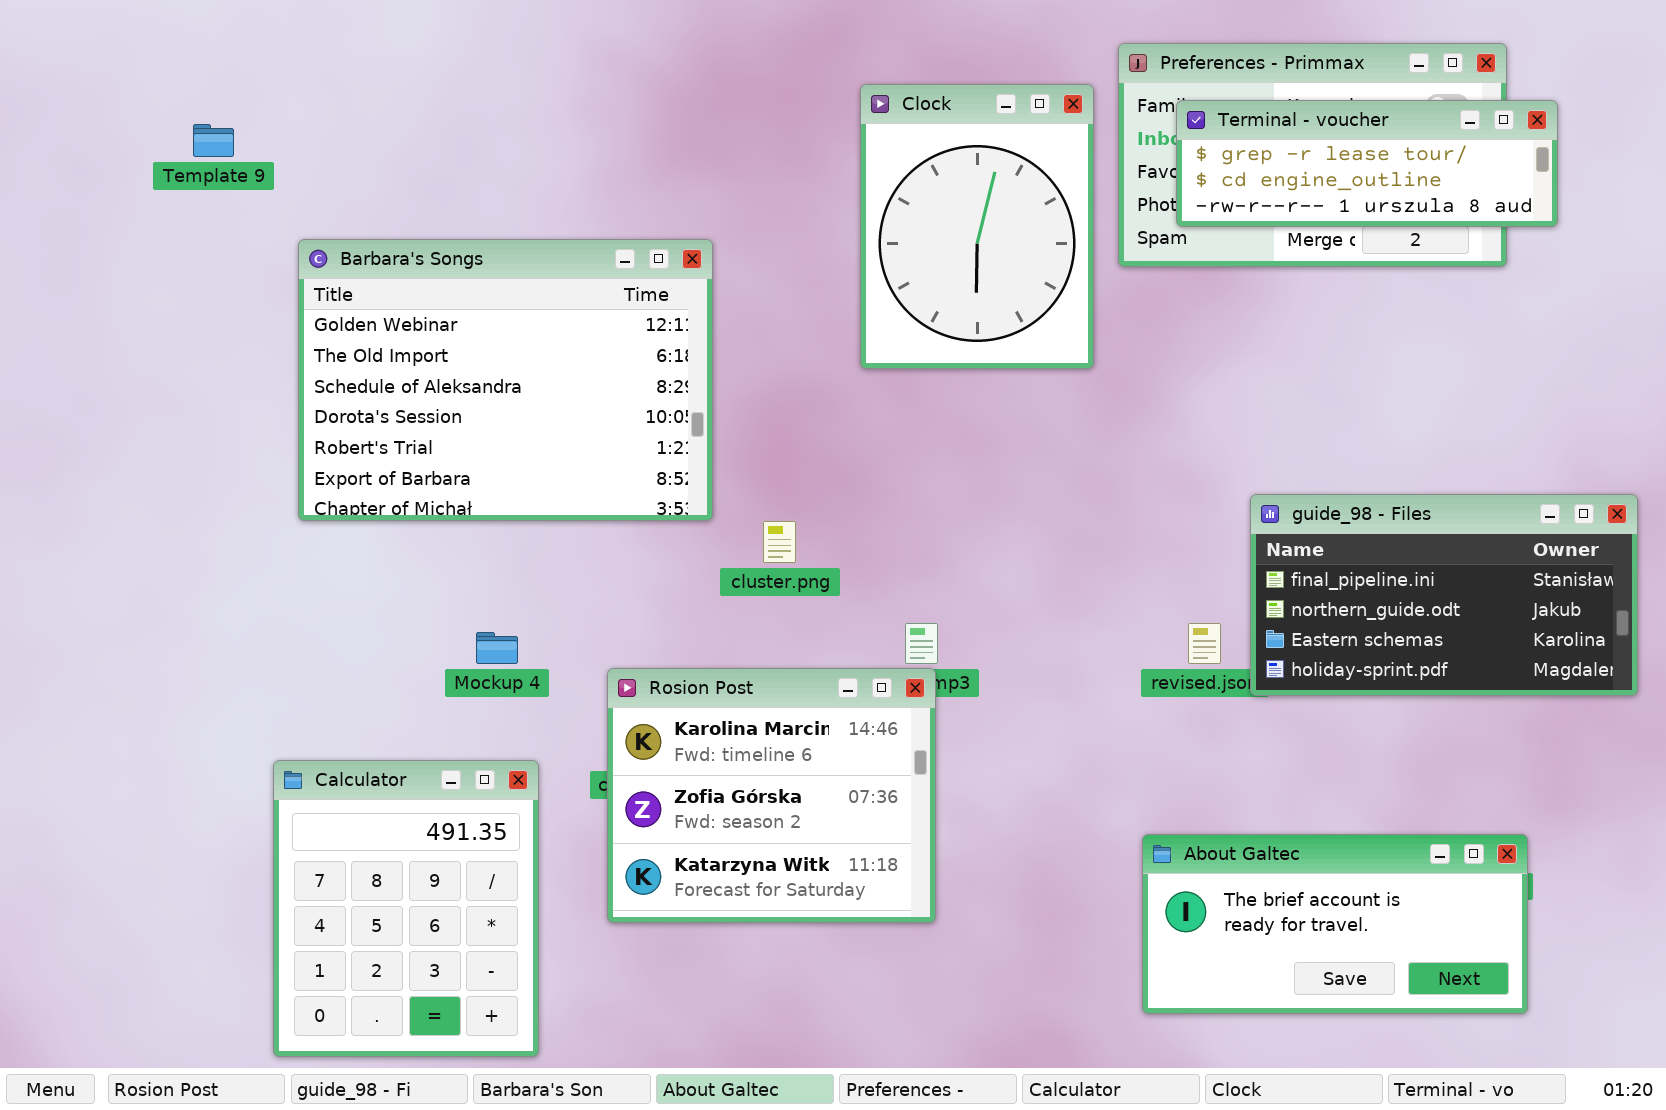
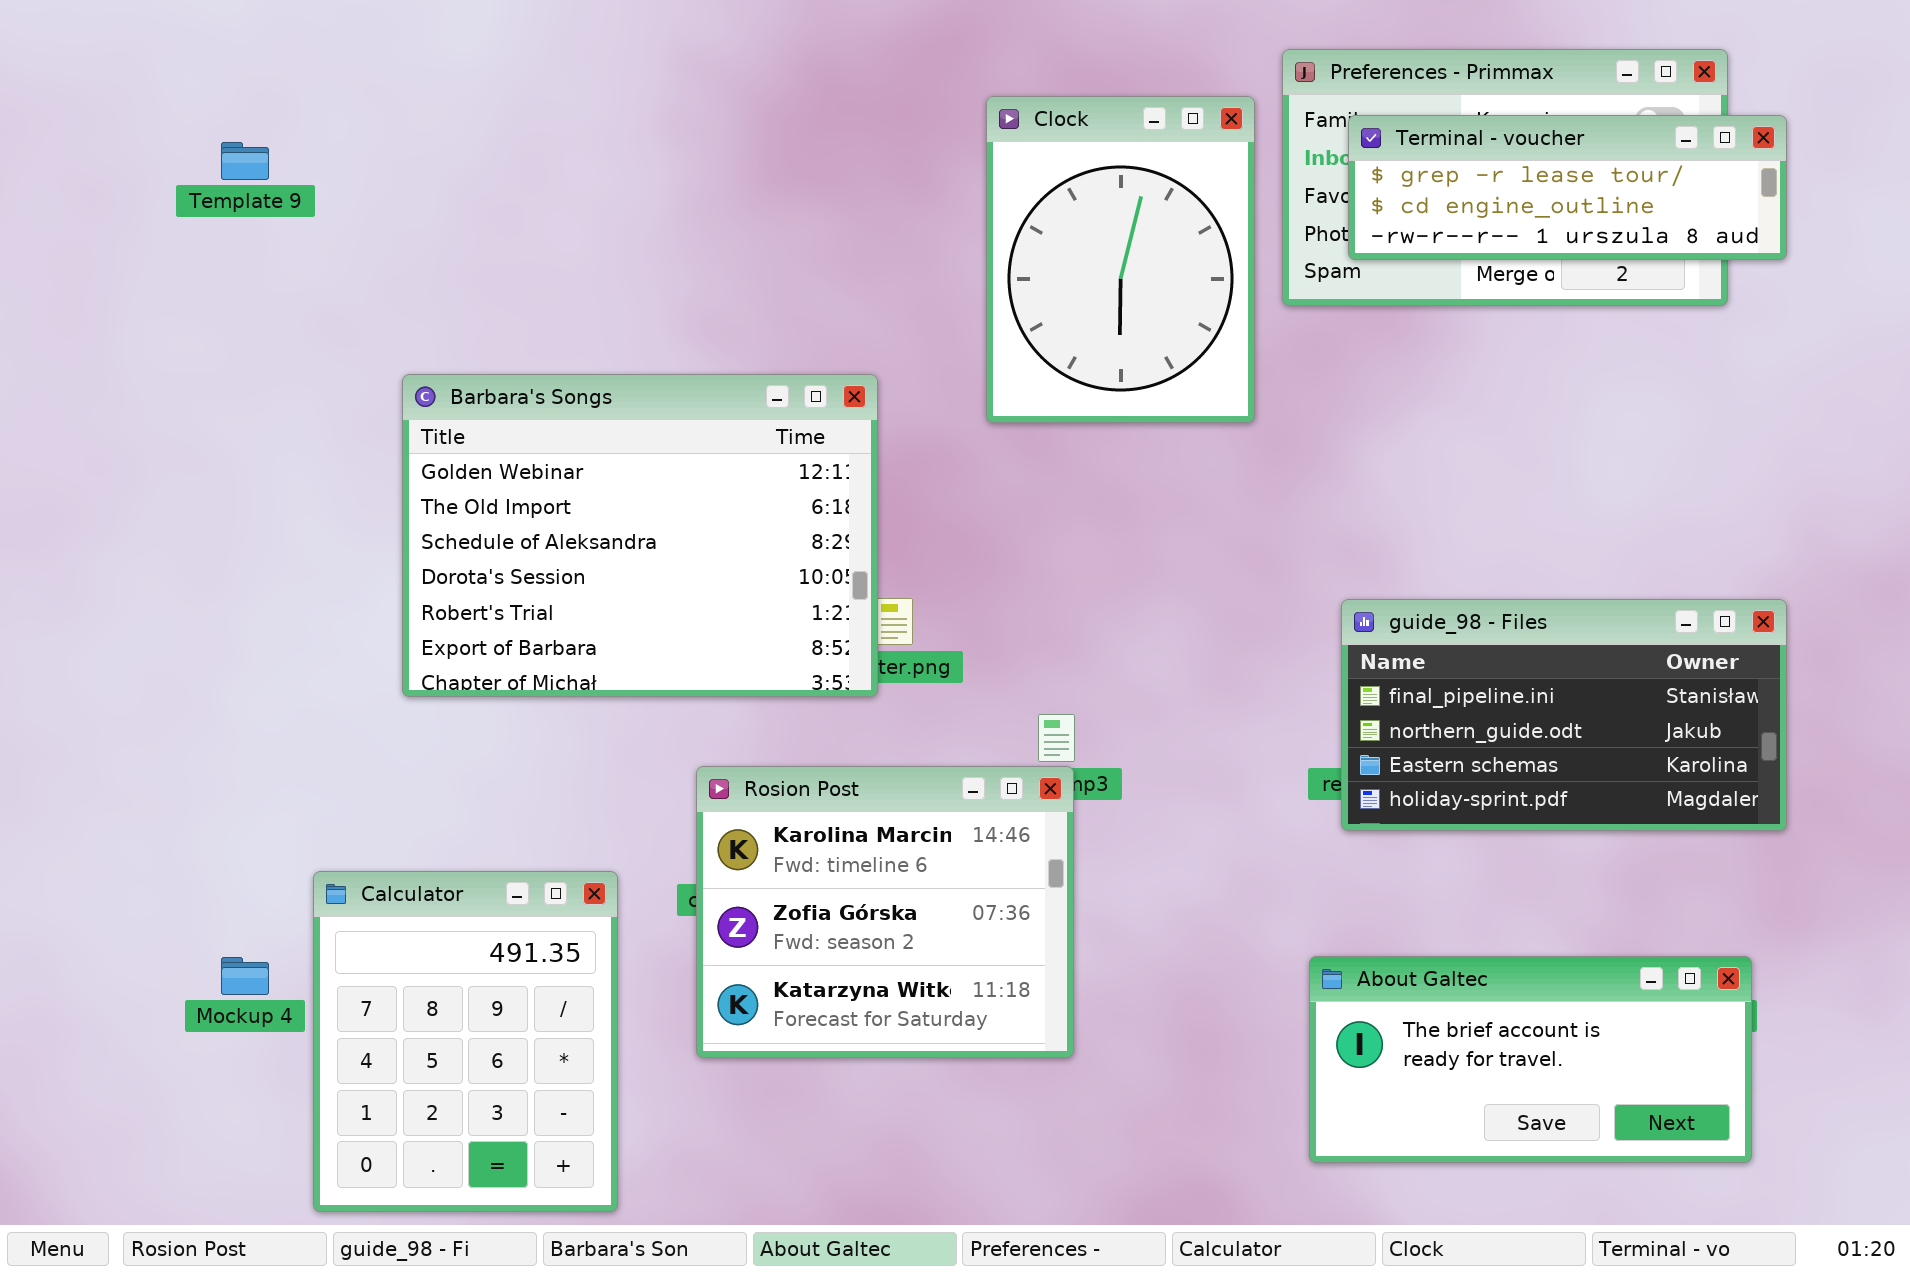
Barbara's Songs: [298,239,713,521] -> [402,374,878,697], moved
guide_98 - Files: [1250,494,1638,696] -> [1341,599,1787,831], moved
Mockup 4: [476,632,518,664] -> [221,957,269,995], moved

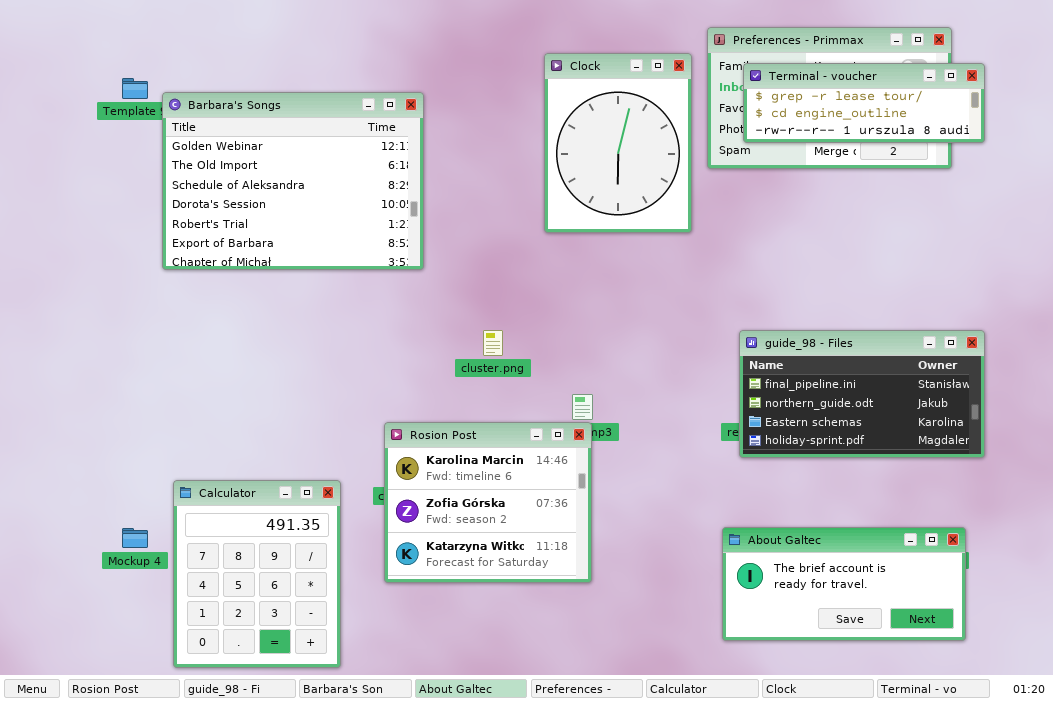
Barbara's Songs: [402,374,878,697] -> [162,92,424,270], moved

